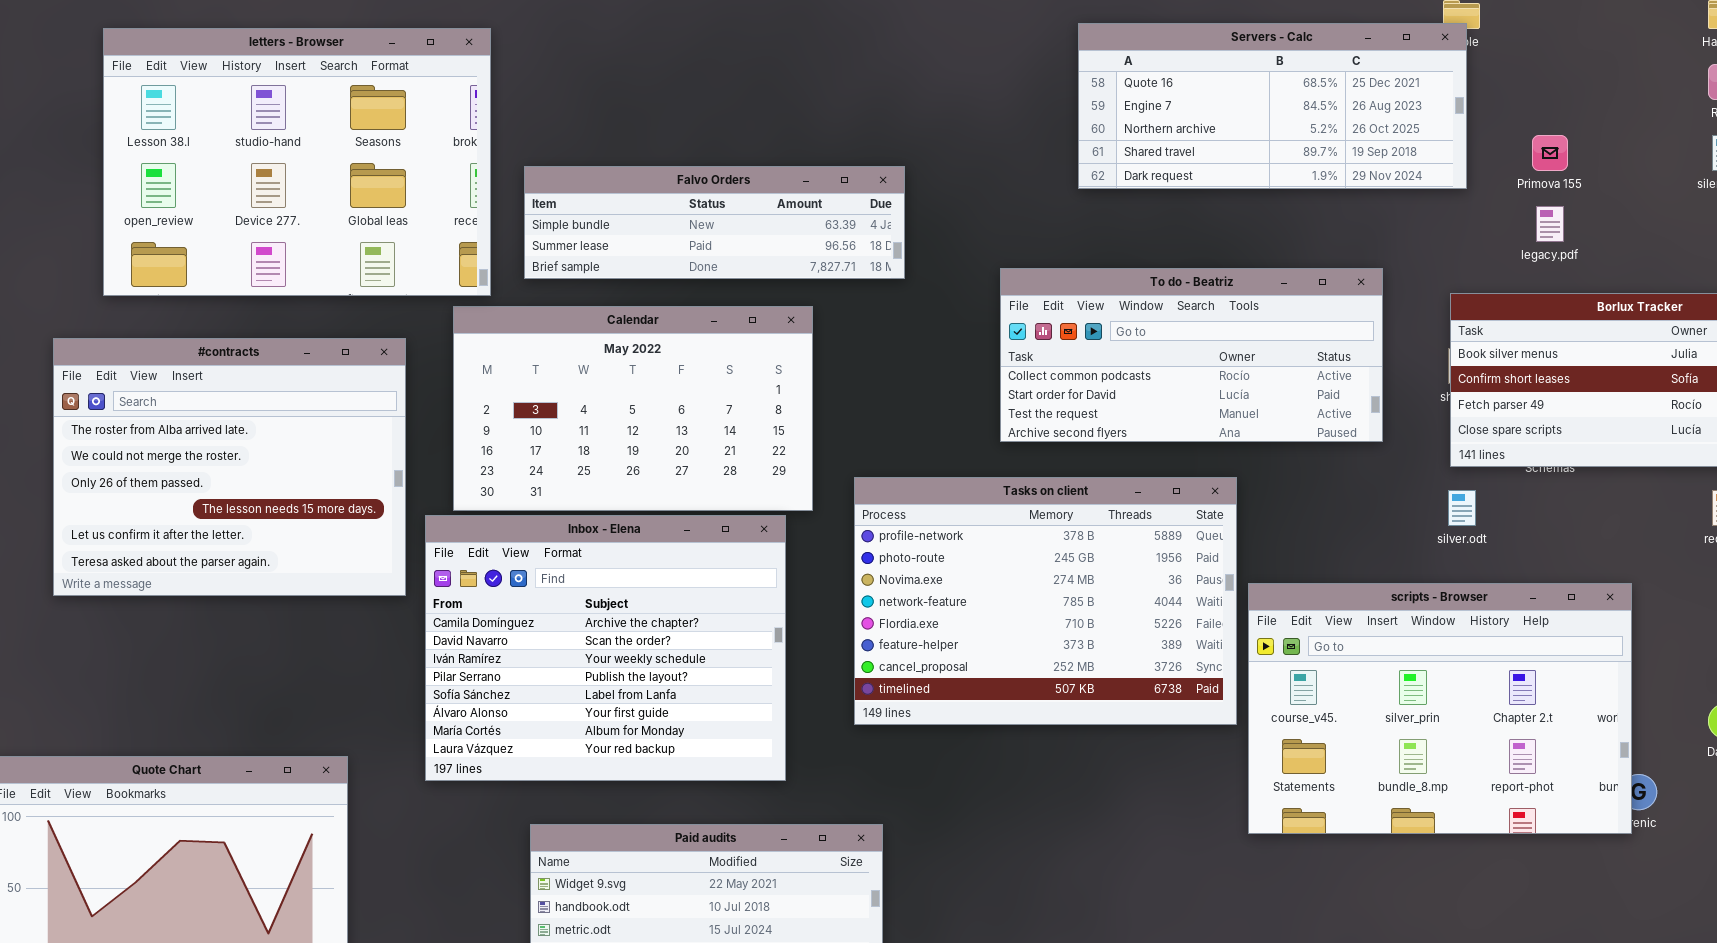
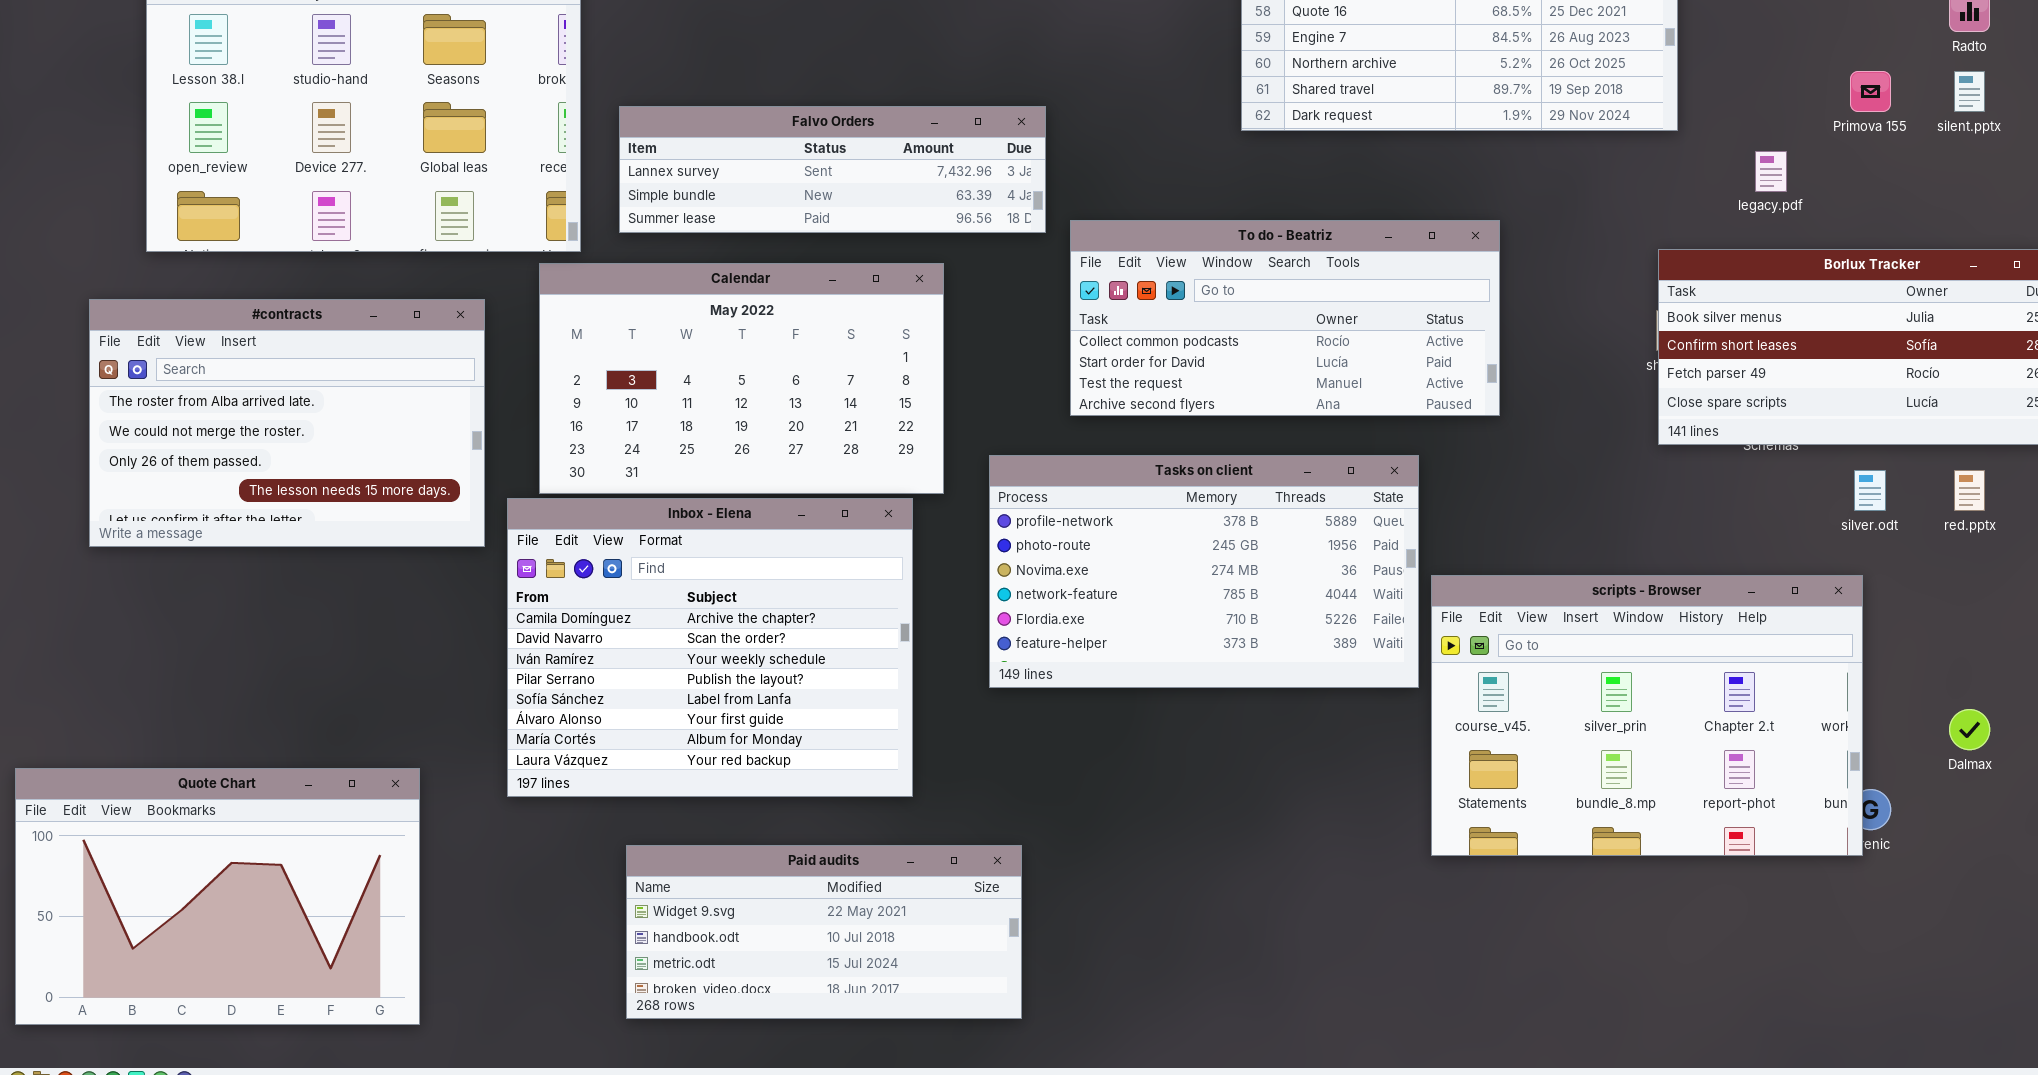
Primova 155: [1532,135,1568,171] -> [1850,71,1891,112], moved
Falvo Orders: [524,166,905,279] -> [619,106,1046,233], scrolled up 1 row
To do - Beatriz: [1000,268,1383,442] -> [1070,220,1500,416], moved
#contracts: [53,338,406,596] -> [89,299,485,547], resized
Tasks on client: [854,477,1237,725] -> [989,455,1419,688], resized
silver.odt: [1448,490,1476,526] -> [1854,470,1886,511], moved

